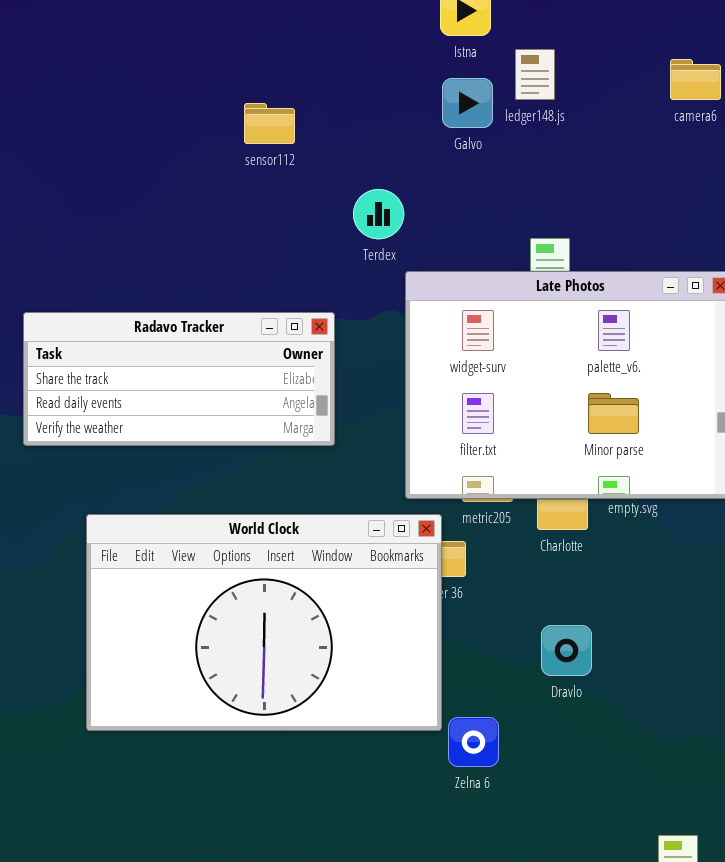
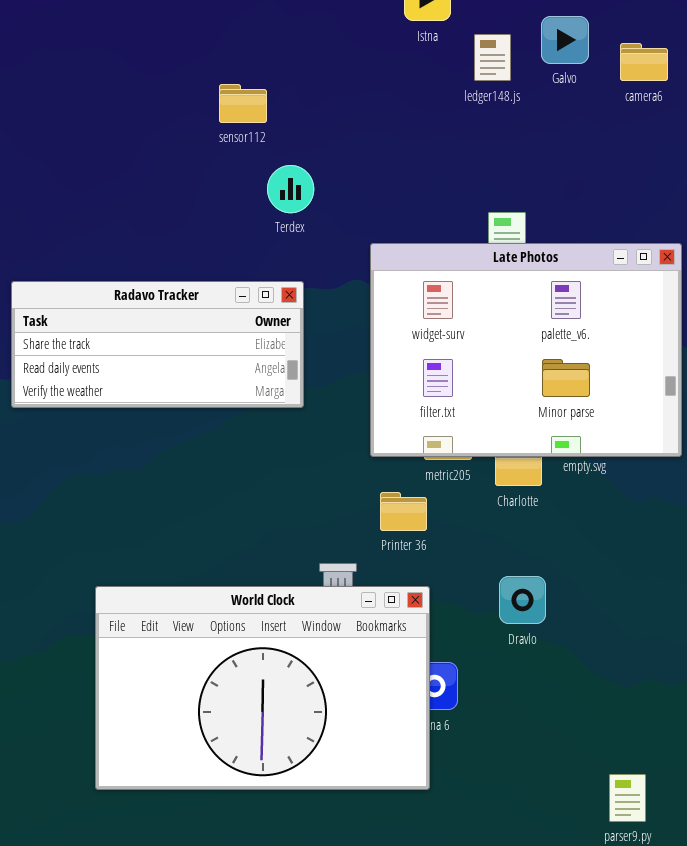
Galvo: [442,78,493,128] -> [541,16,589,64], moved
Terdex: [353,189,404,239] -> [267,165,314,213], moved
World Clock: [86,514,442,731] -> [95,586,430,790], moved

